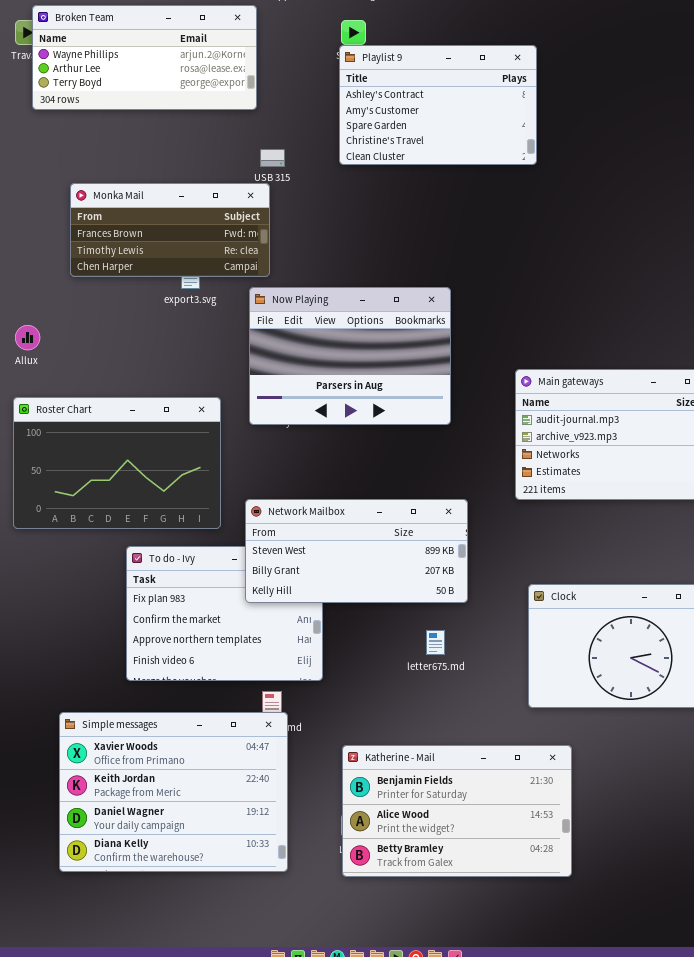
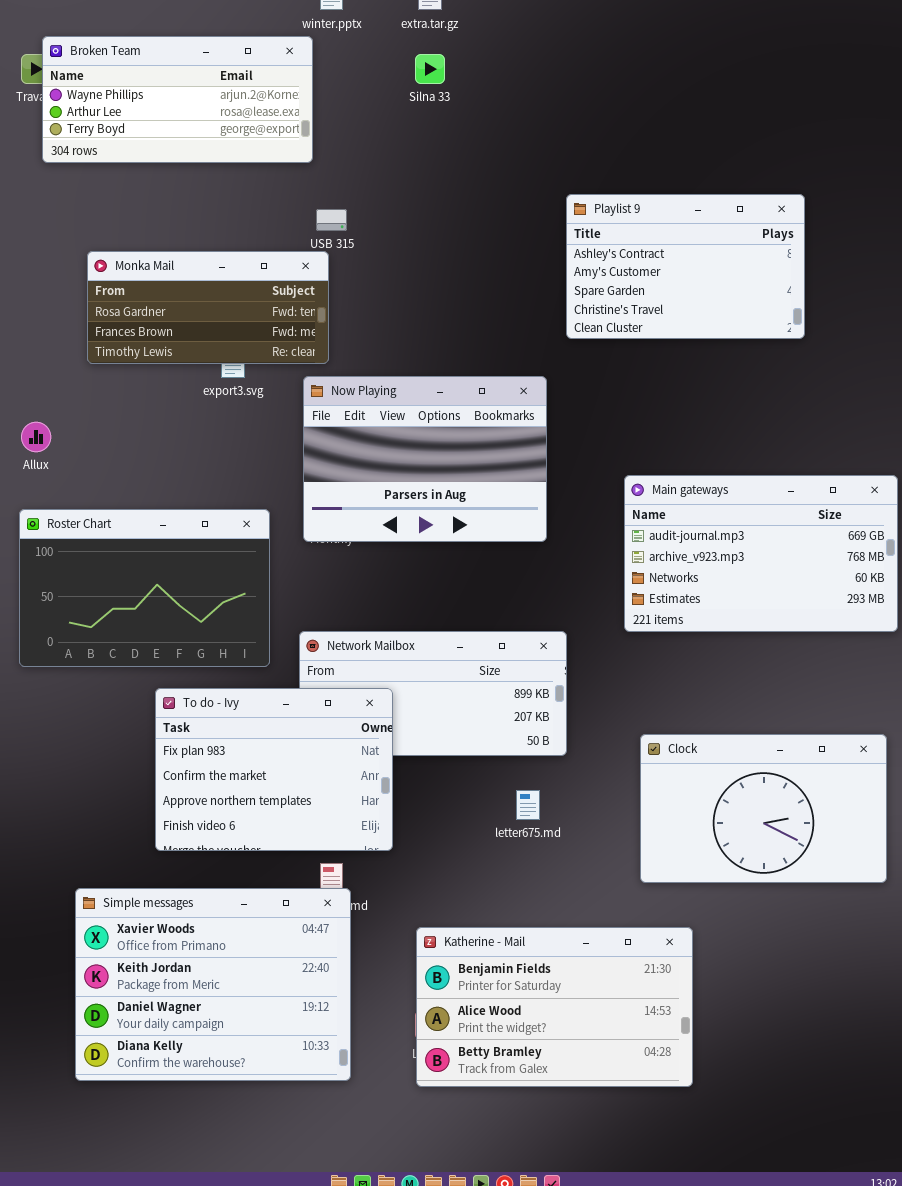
Playlist 9: [339,45,537,165] -> [566,194,805,339], moved
Monka Mail: [70,183,270,277] -> [87,251,329,364], scrolled up 1 row
To do - Ivy: [126,546,323,681] -> [155,688,393,851], raised

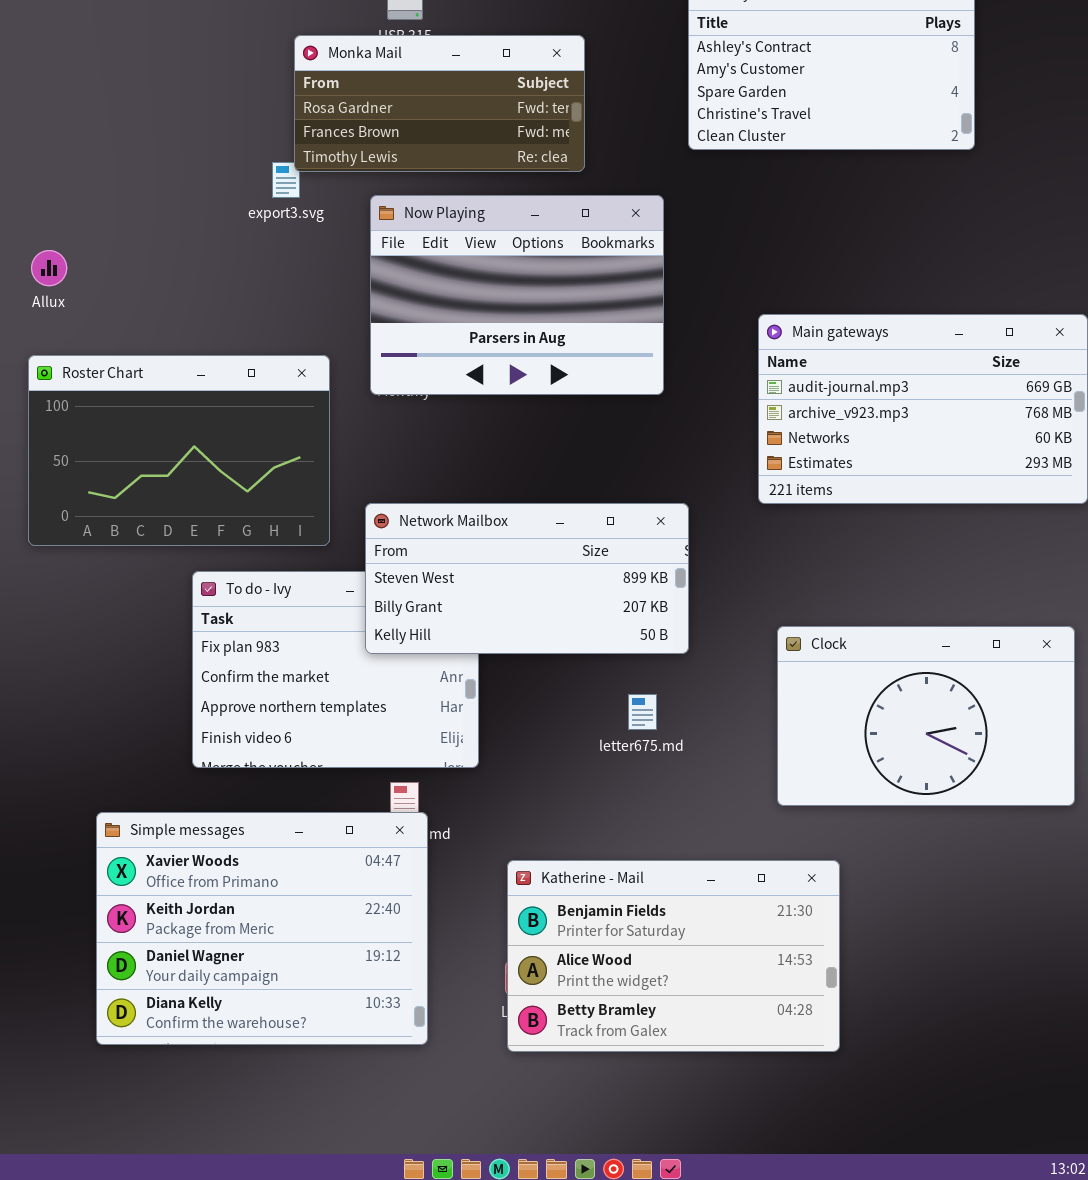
Monka Mail: [87,251,329,364] -> [294,35,585,172], moved
Network Mailbox: [299,631,567,756] -> [365,503,689,654], raised

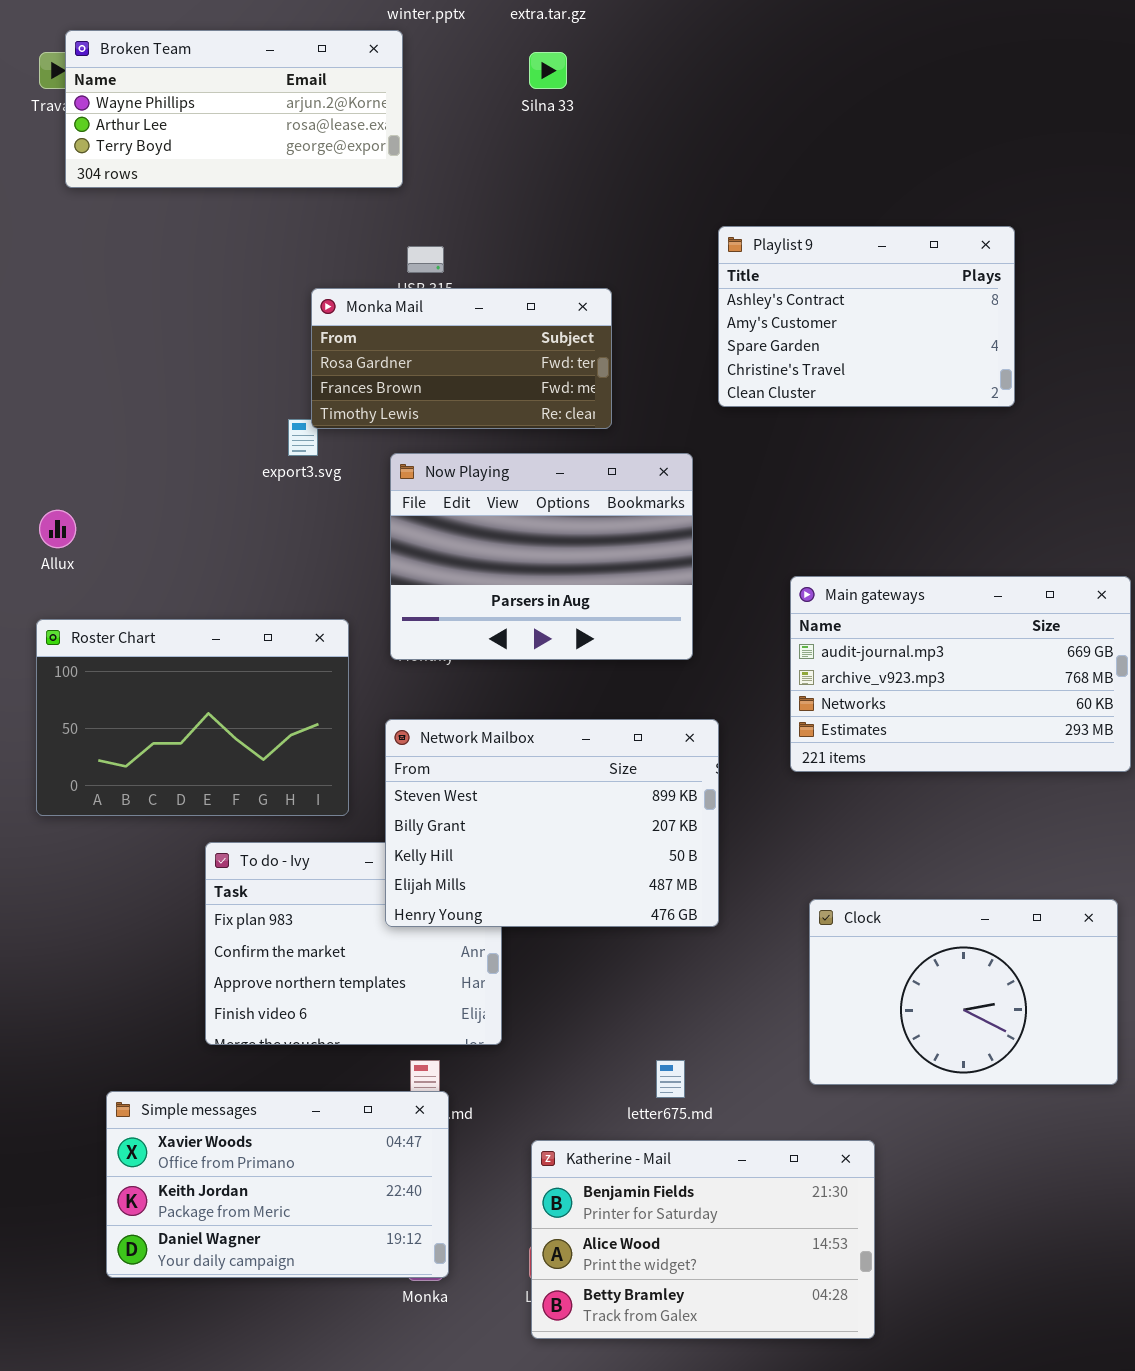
Network Mailbox: [365,503,689,654] -> [385,719,719,927], resized
letter675.md: [628,694,657,730] -> [656,1060,685,1098], moved
Simple messages: [96,812,428,1045] -> [106,1091,449,1278], resized

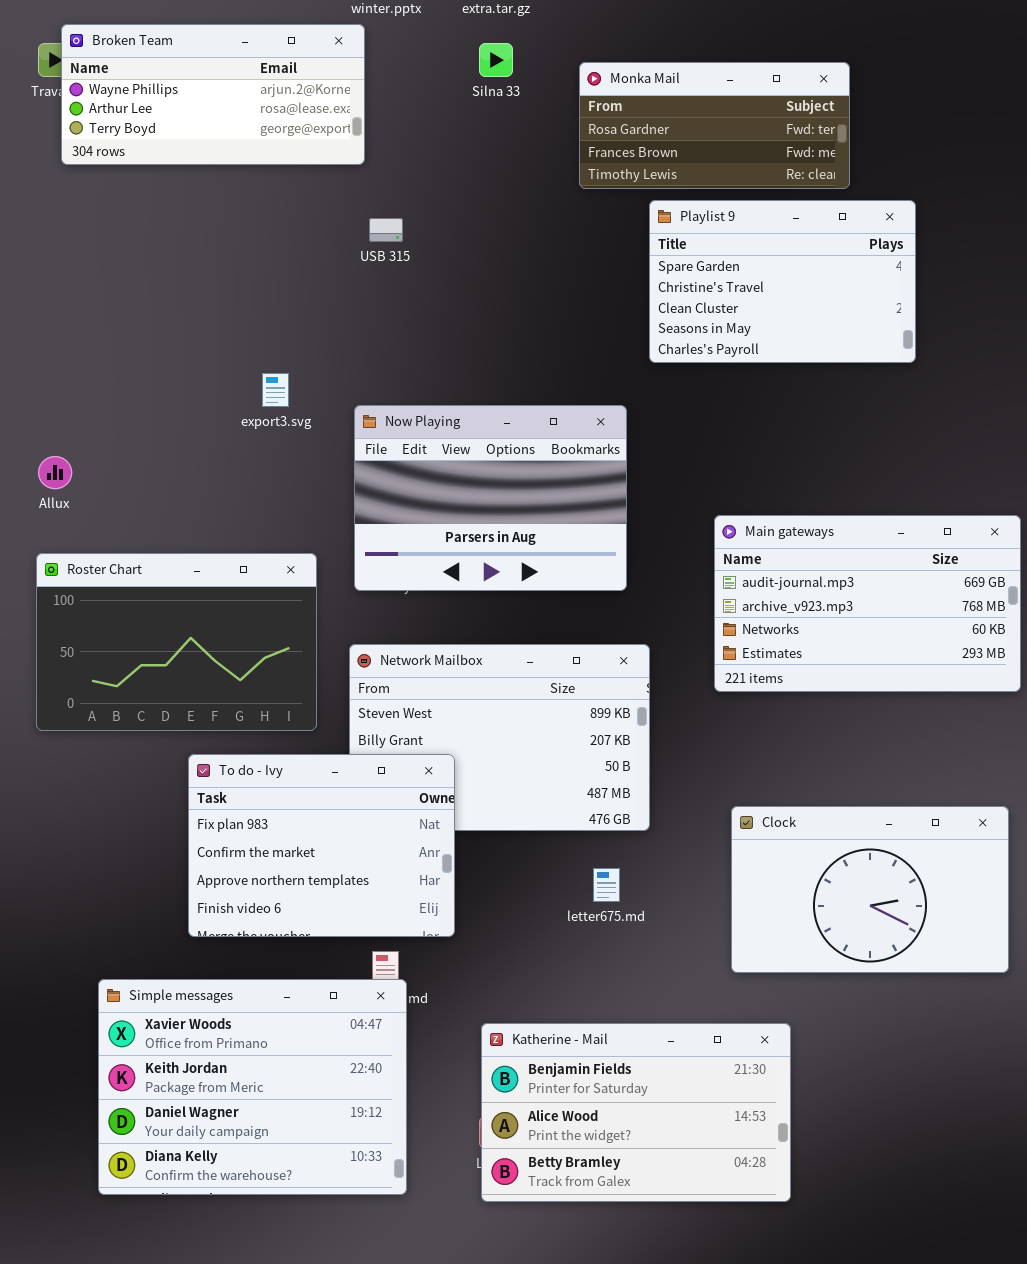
Playlist 9: [718,226,1015,407] -> [649,200,916,363], scrolled down 2 rows
Monka Mail: [311,288,612,429] -> [579,62,850,189], moved
To do - Ivy: [205,842,502,1045] -> [188,754,455,937], raised
letter675.md: [656,1060,685,1098] -> [593,868,620,902], moved
Simple messages: [106,1091,449,1278] -> [98,979,407,1195], resized

